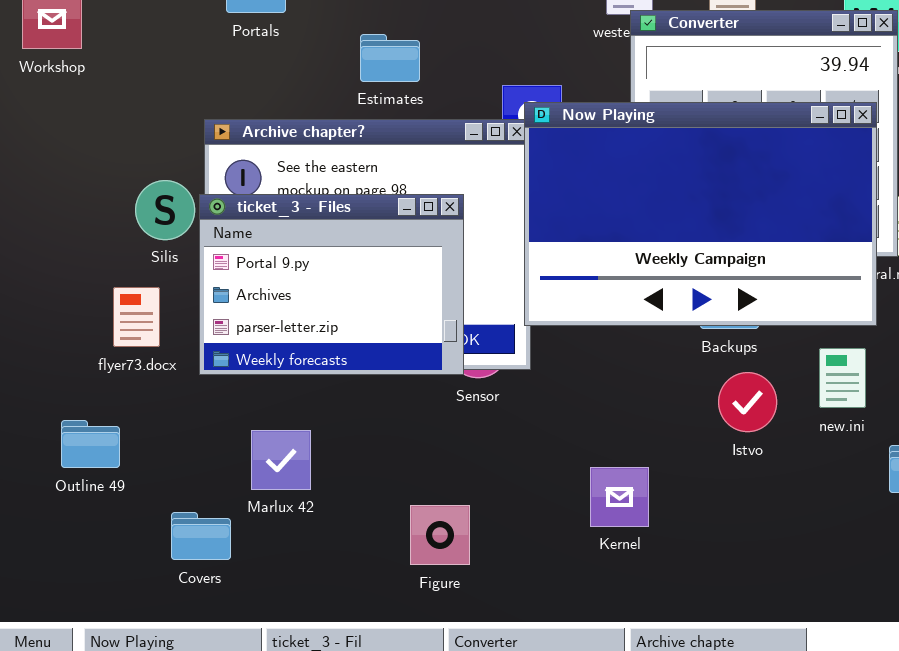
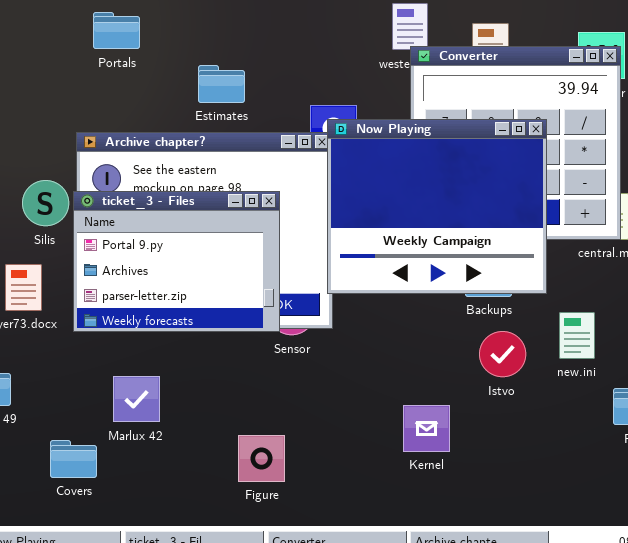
Now Playing: [524,102,877,326] -> [327,119,547,294], resized
Kernel: [590,467,649,527] -> [403,405,450,452], moved

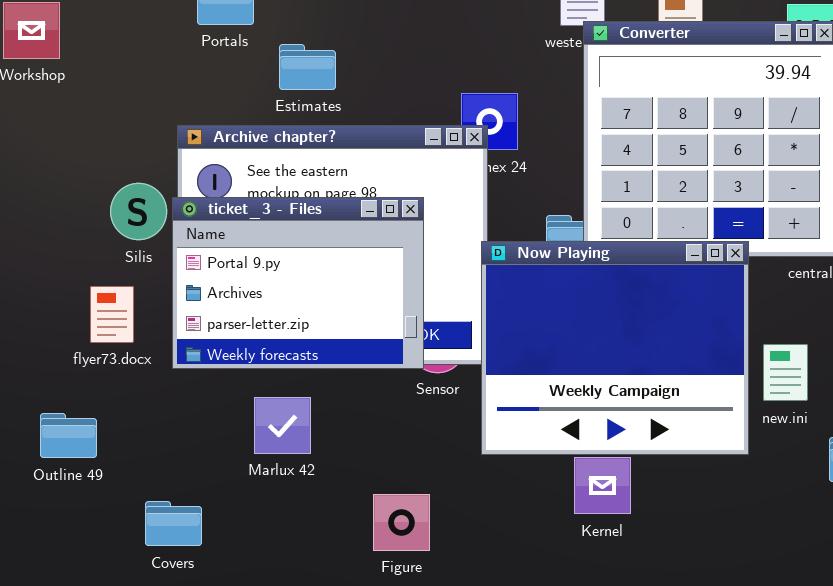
Estimates: [198,65,245,103] -> [279,44,336,90], moved
Now Playing: [327,119,547,294] -> [481,241,749,455], moved
Marlux 42: [113,376,160,422] -> [254,397,311,454], moved

